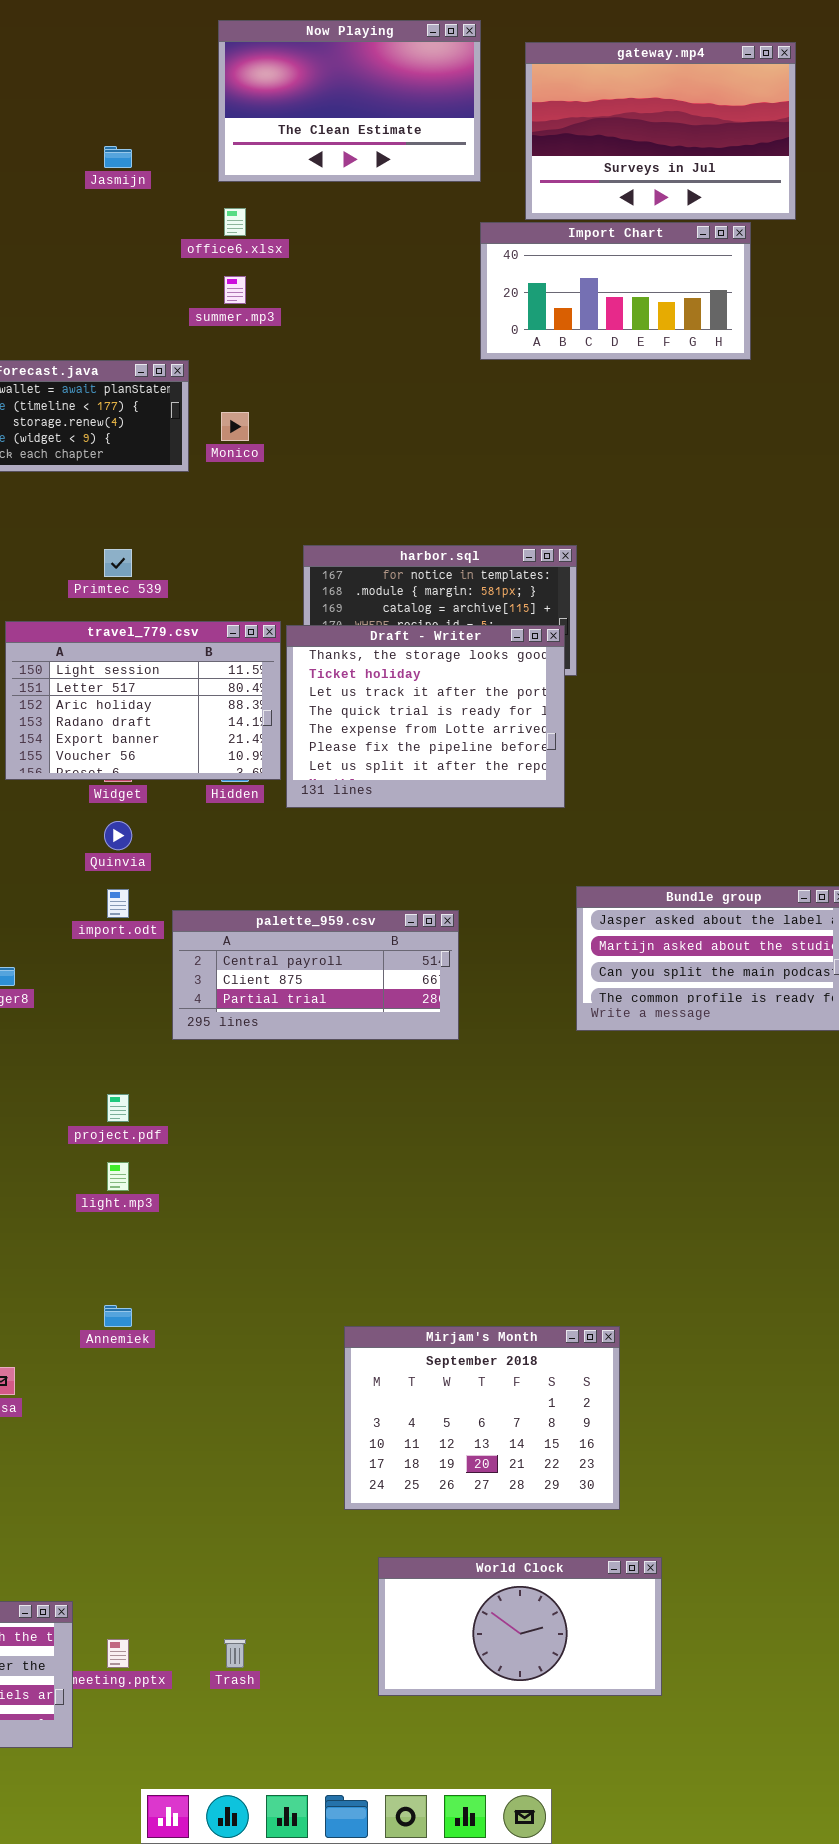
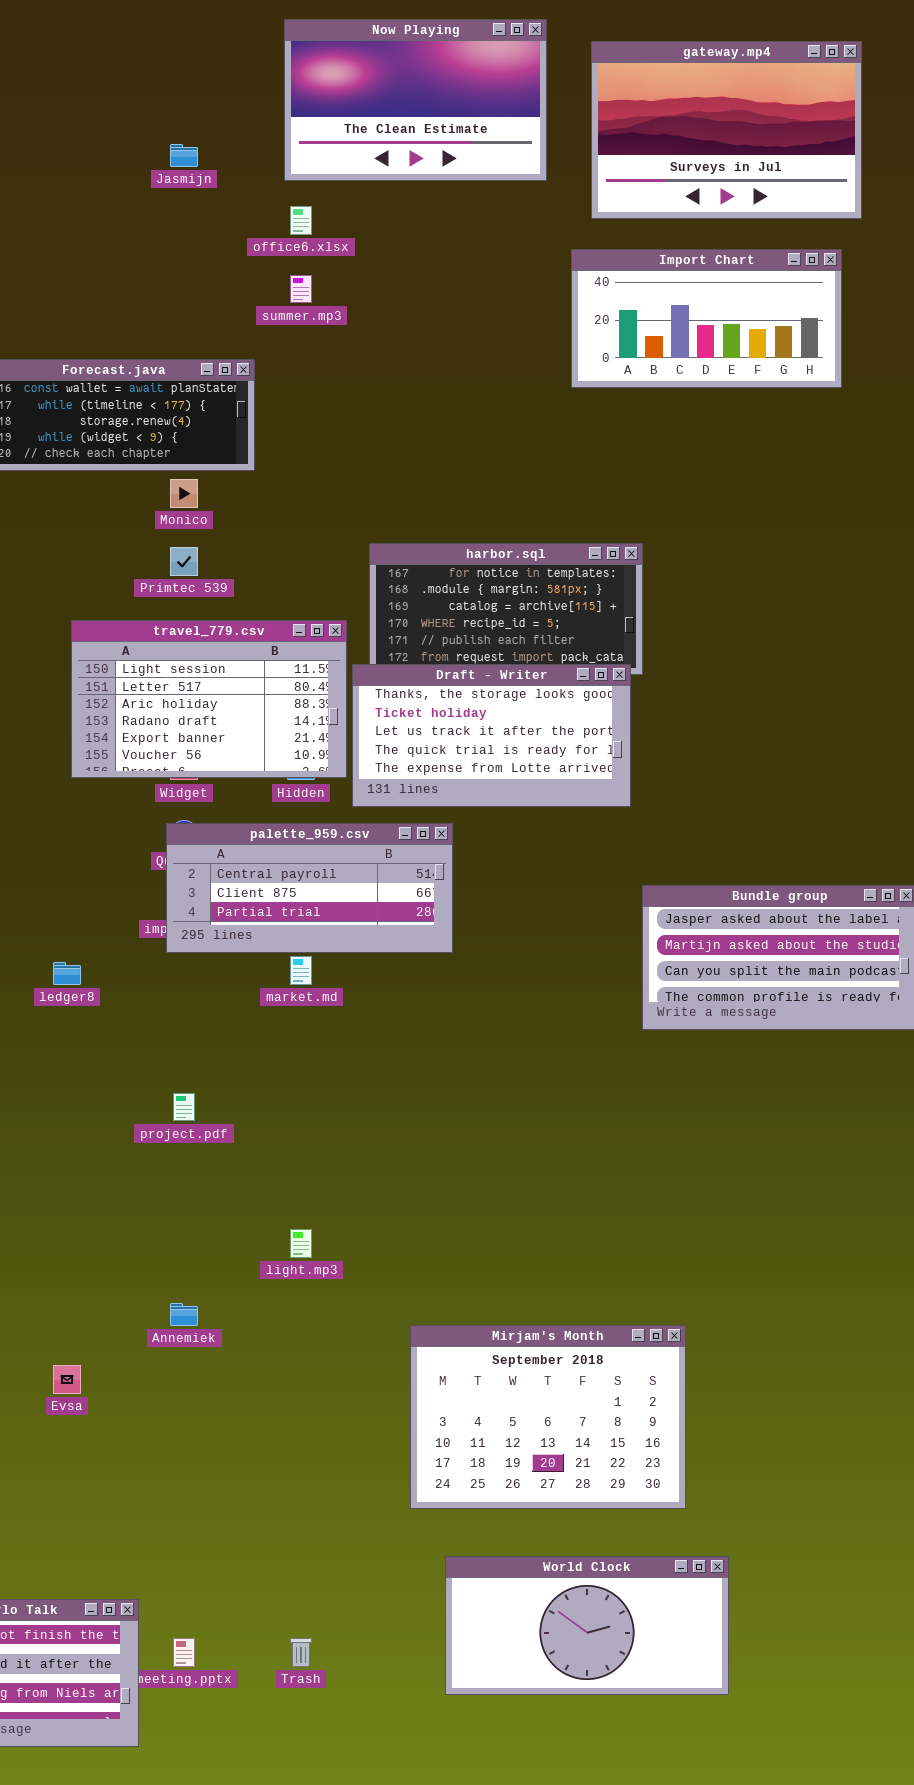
Import Chart: [480,222,751,360] -> [571,249,842,388], moved
Monico: [221,412,249,441] -> [170,479,198,508], moved
Draft - Writer: [286,625,565,808] -> [352,664,631,807], resized
palette_959.csv: [172,910,459,1040] -> [166,823,453,953], moved
light.mp3: [107,1162,129,1191] -> [290,1229,312,1258], moved

